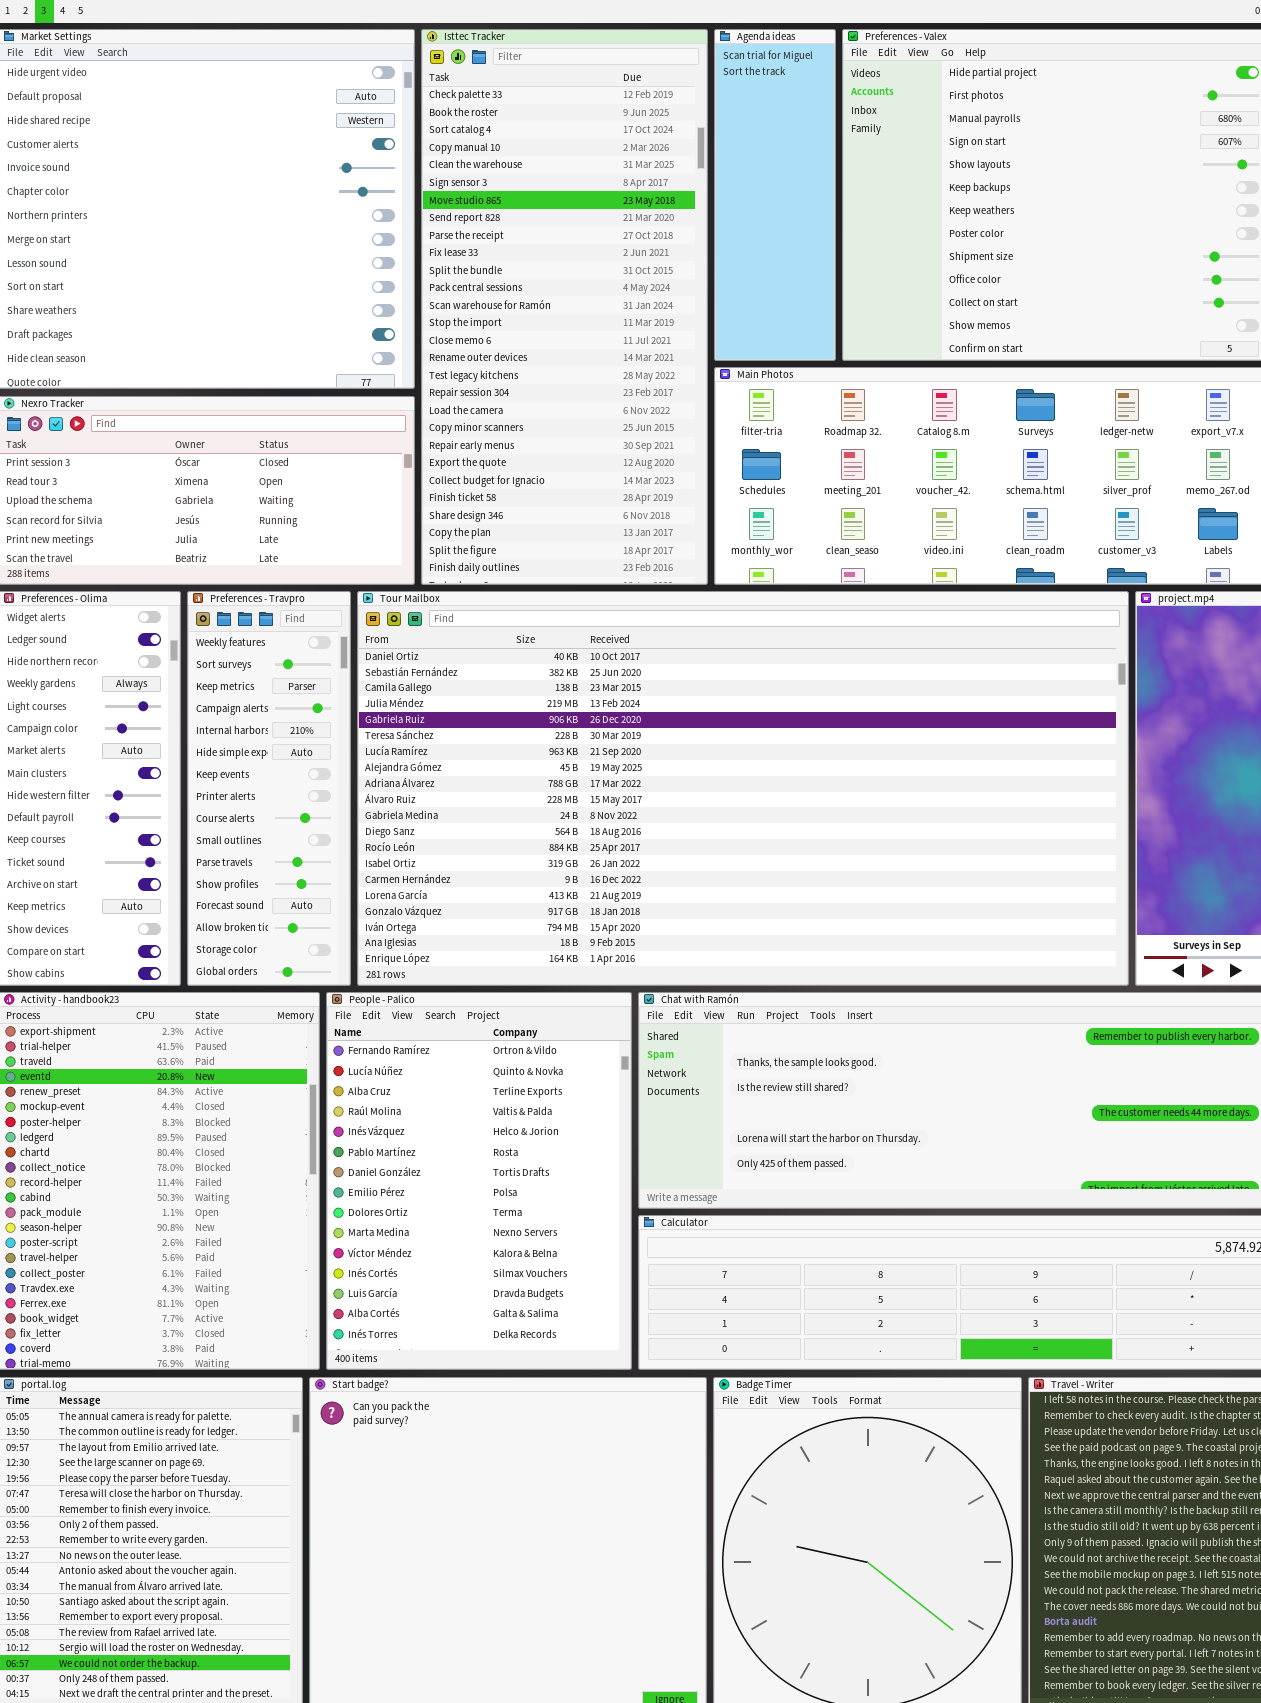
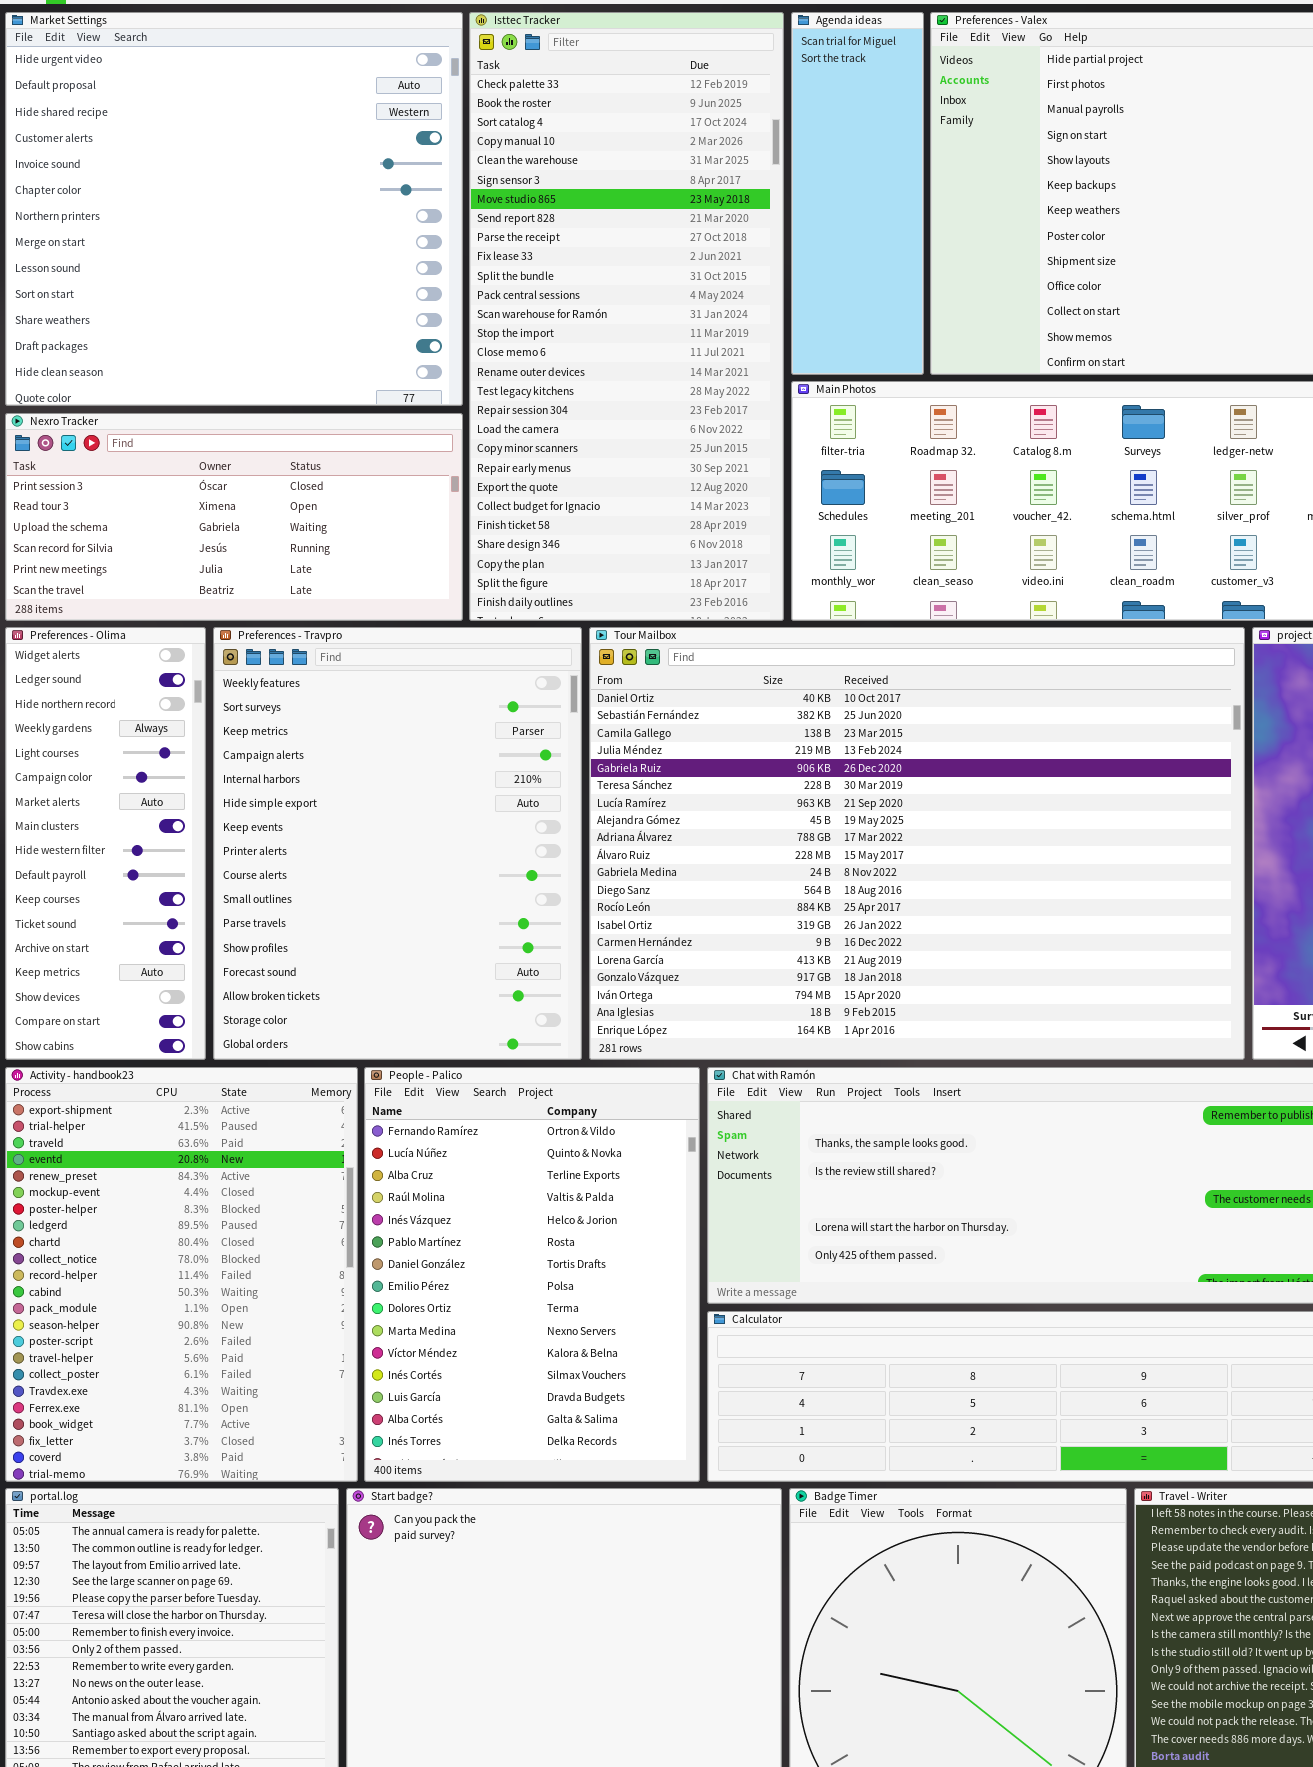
Preferences - Travpro: [187,591,351,986] -> [213,627,582,1060], resized
Tour Mailbox: [357,591,1129,986] -> [589,627,1245,1060], resized

